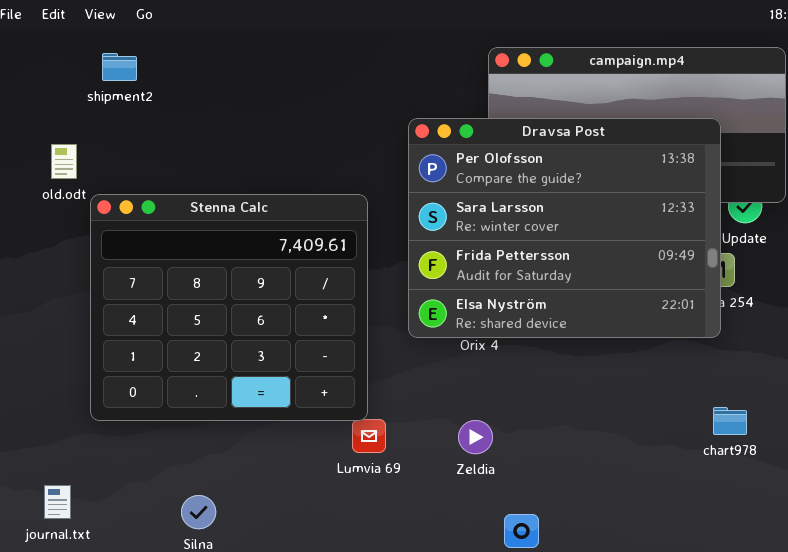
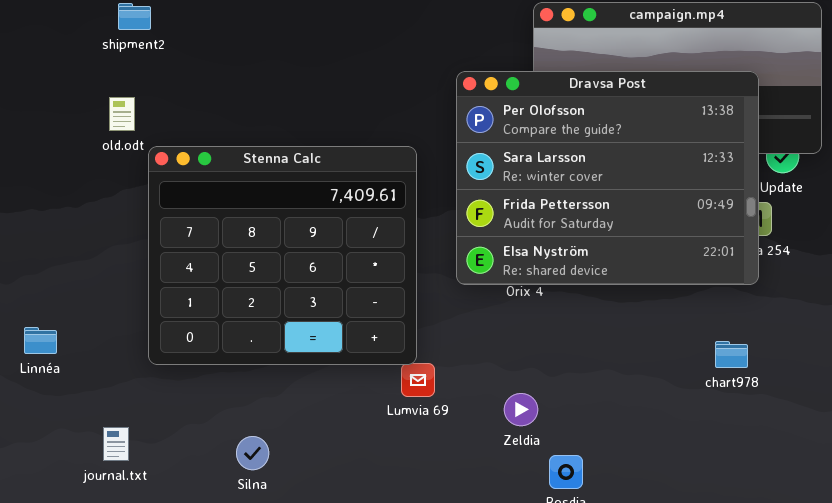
shipment2: [102,53,137,81] -> [118,3,151,30], moved
chart978: [713,407,747,435] -> [715,341,748,368], moved
Zeldia: [458,420,493,454] -> [504,393,538,426], moved

